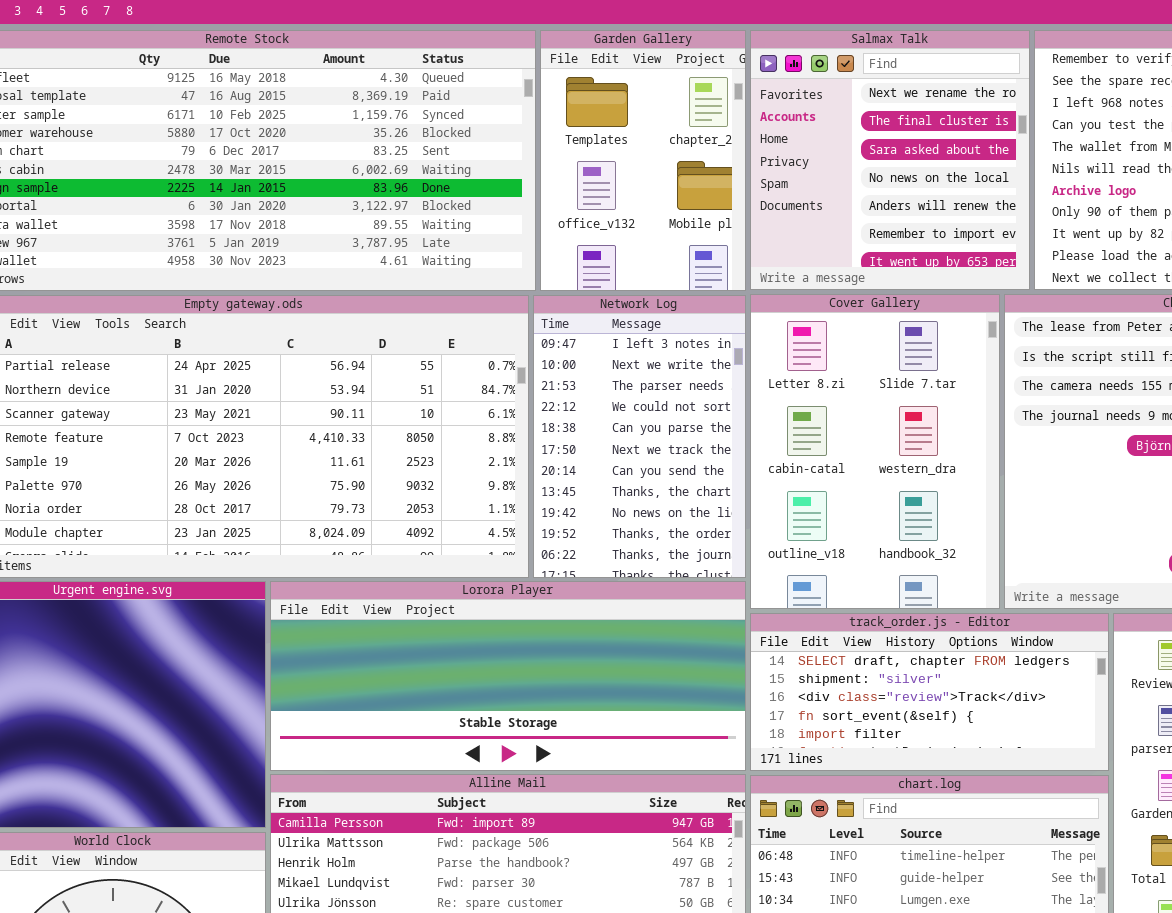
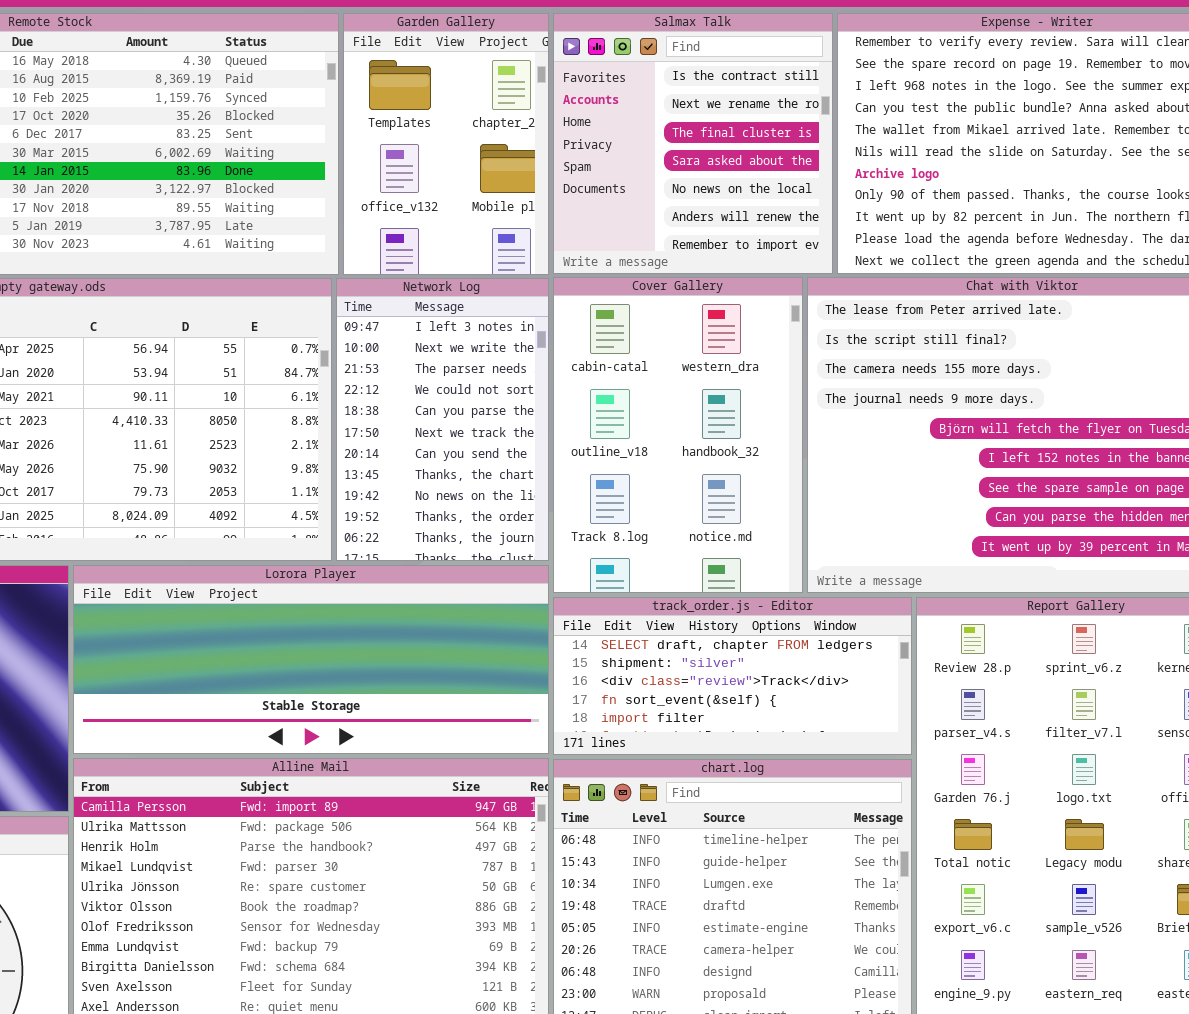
Salmax Talk: [750,30,1030,290] -> [553,13,833,274], scrolled up 1 row
Cover Gallery: [750,294,1000,609] -> [553,277,803,593], scrolled down 1 row

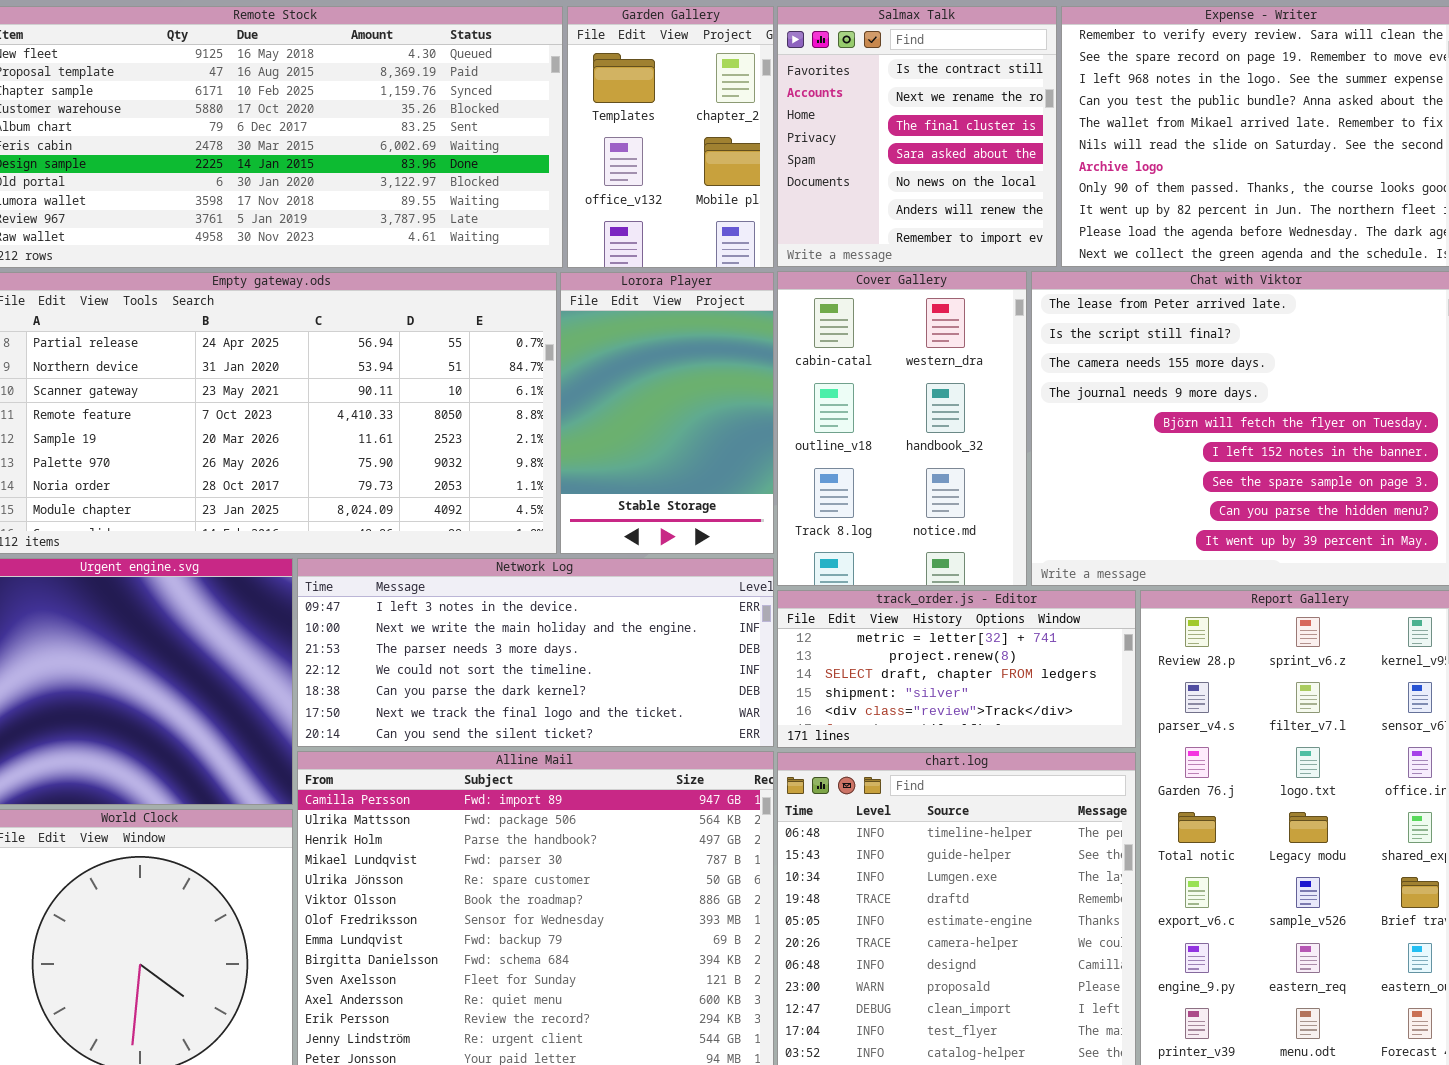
Network Log: [336,278,549,561] -> [297,558,774,747], moved, resized
Lorora Player: [73,565,549,754] -> [560,272,774,554], moved, resized
track_order.js - Editor: [553,597,912,755] -> [777,590,1136,748], scrolled up 2 rows

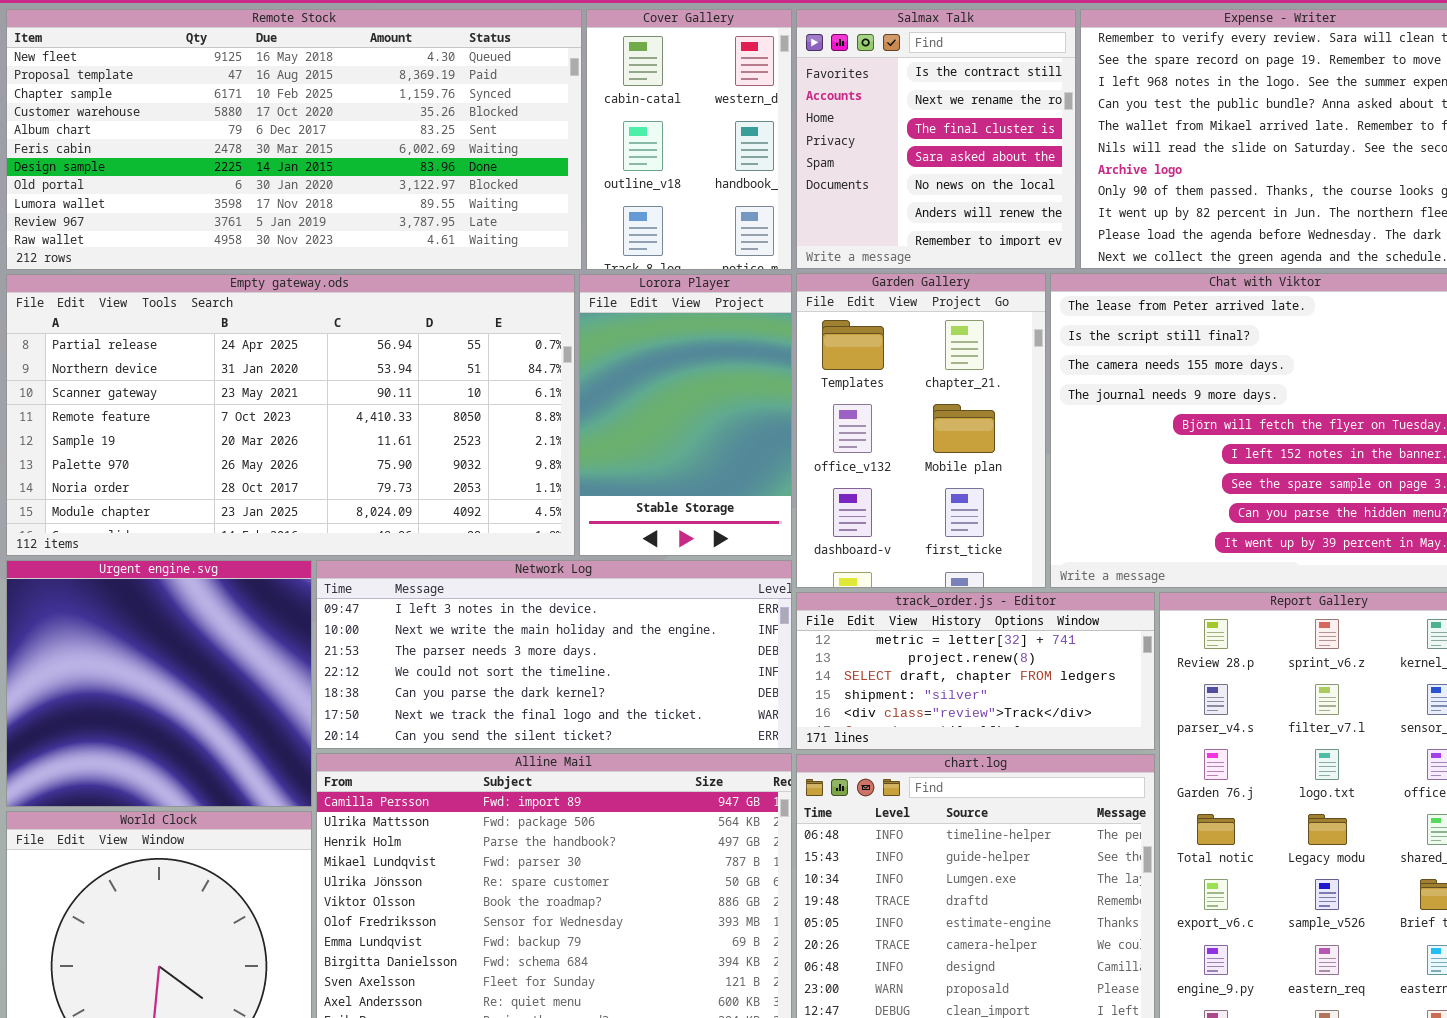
Garden Gallery: [567,6,774,268] -> [796,273,1046,588], moved, resized
Cover Gallery: [777,271,1027,586] -> [586,9,792,270], moved, resized

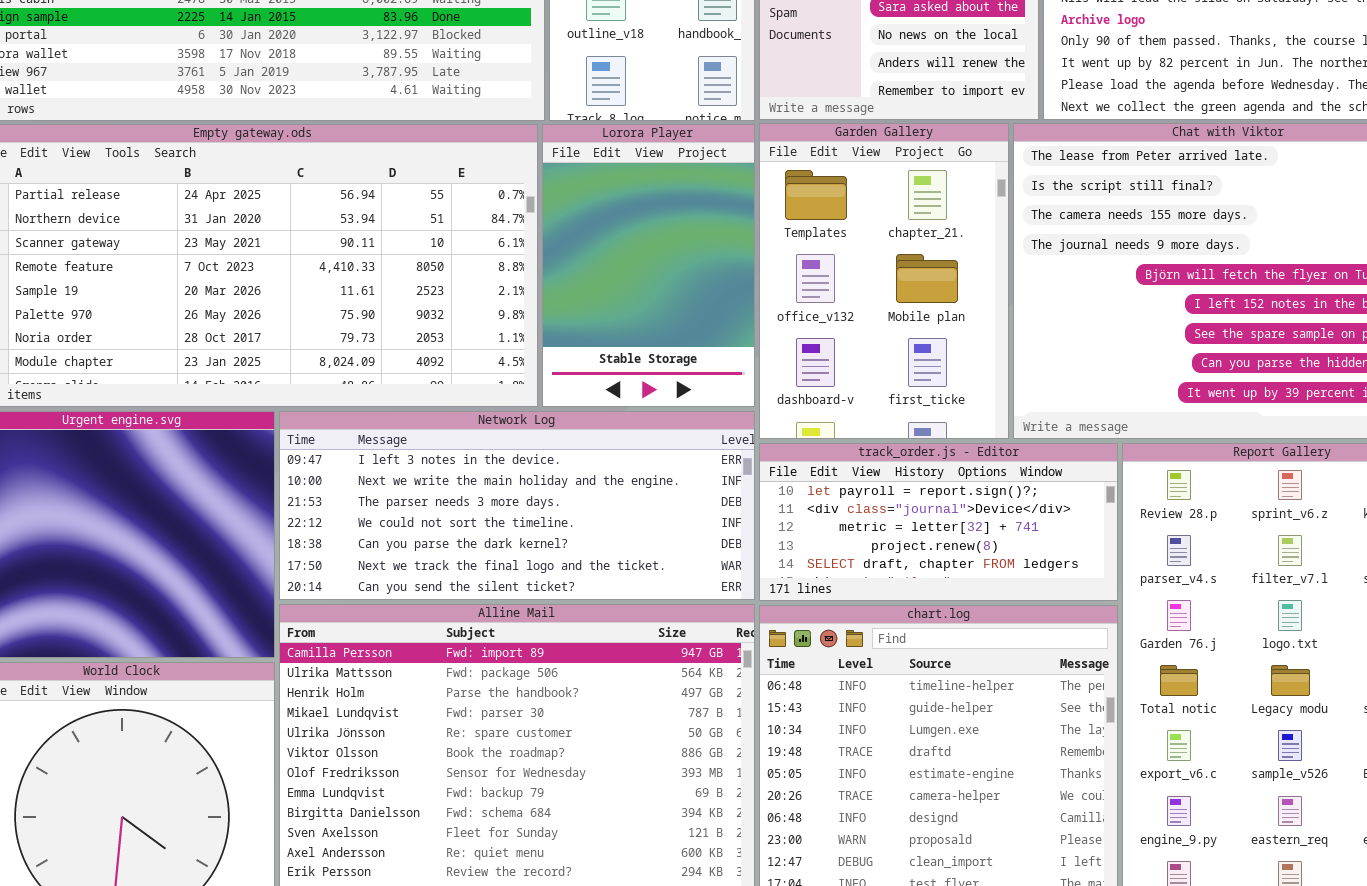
track_order.js - Editor: [796,592,1155,750] -> [759,443,1118,601], scrolled up 2 rows

